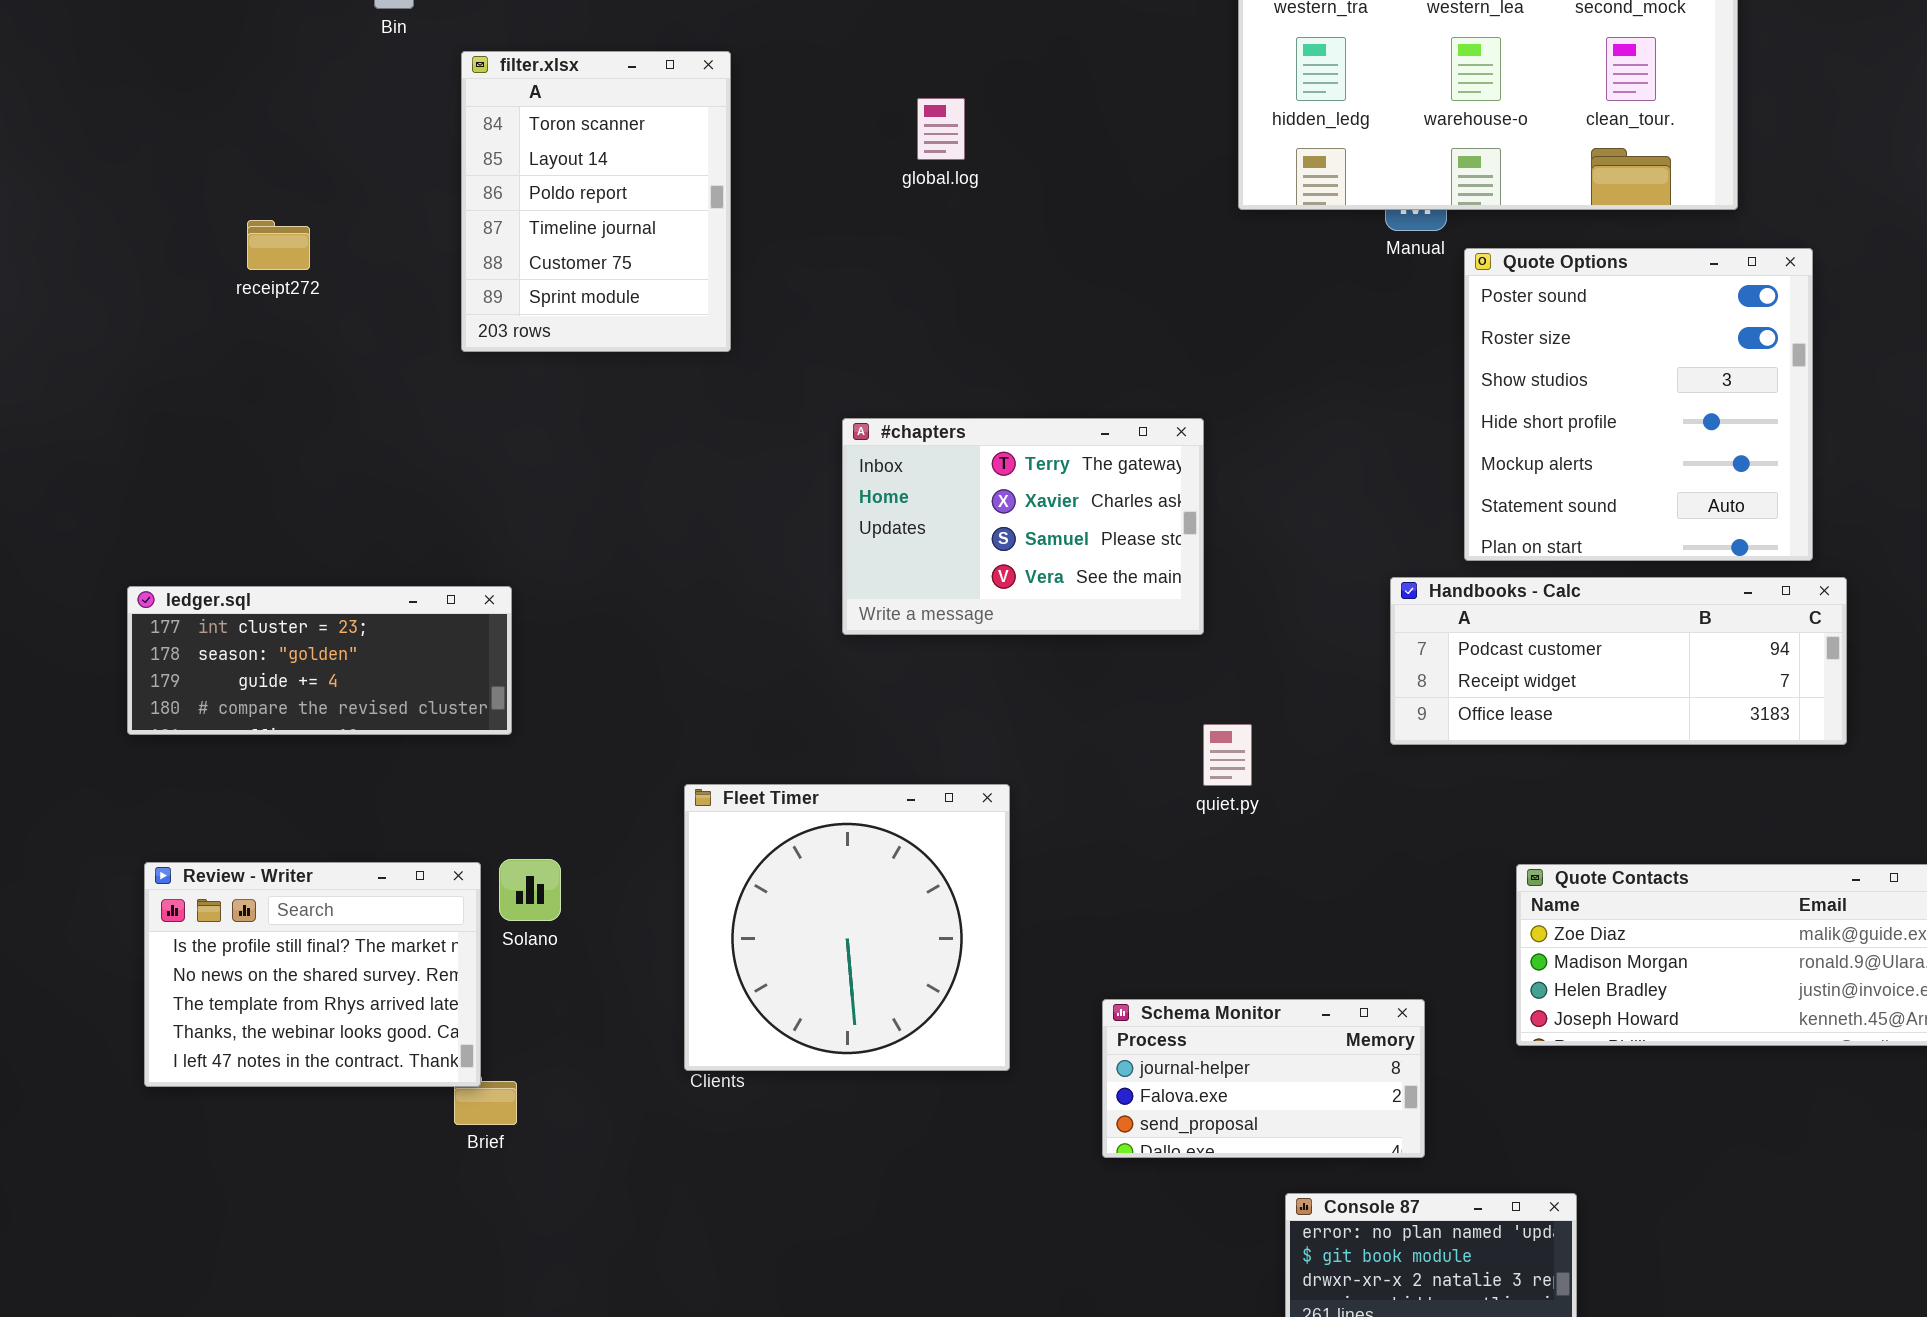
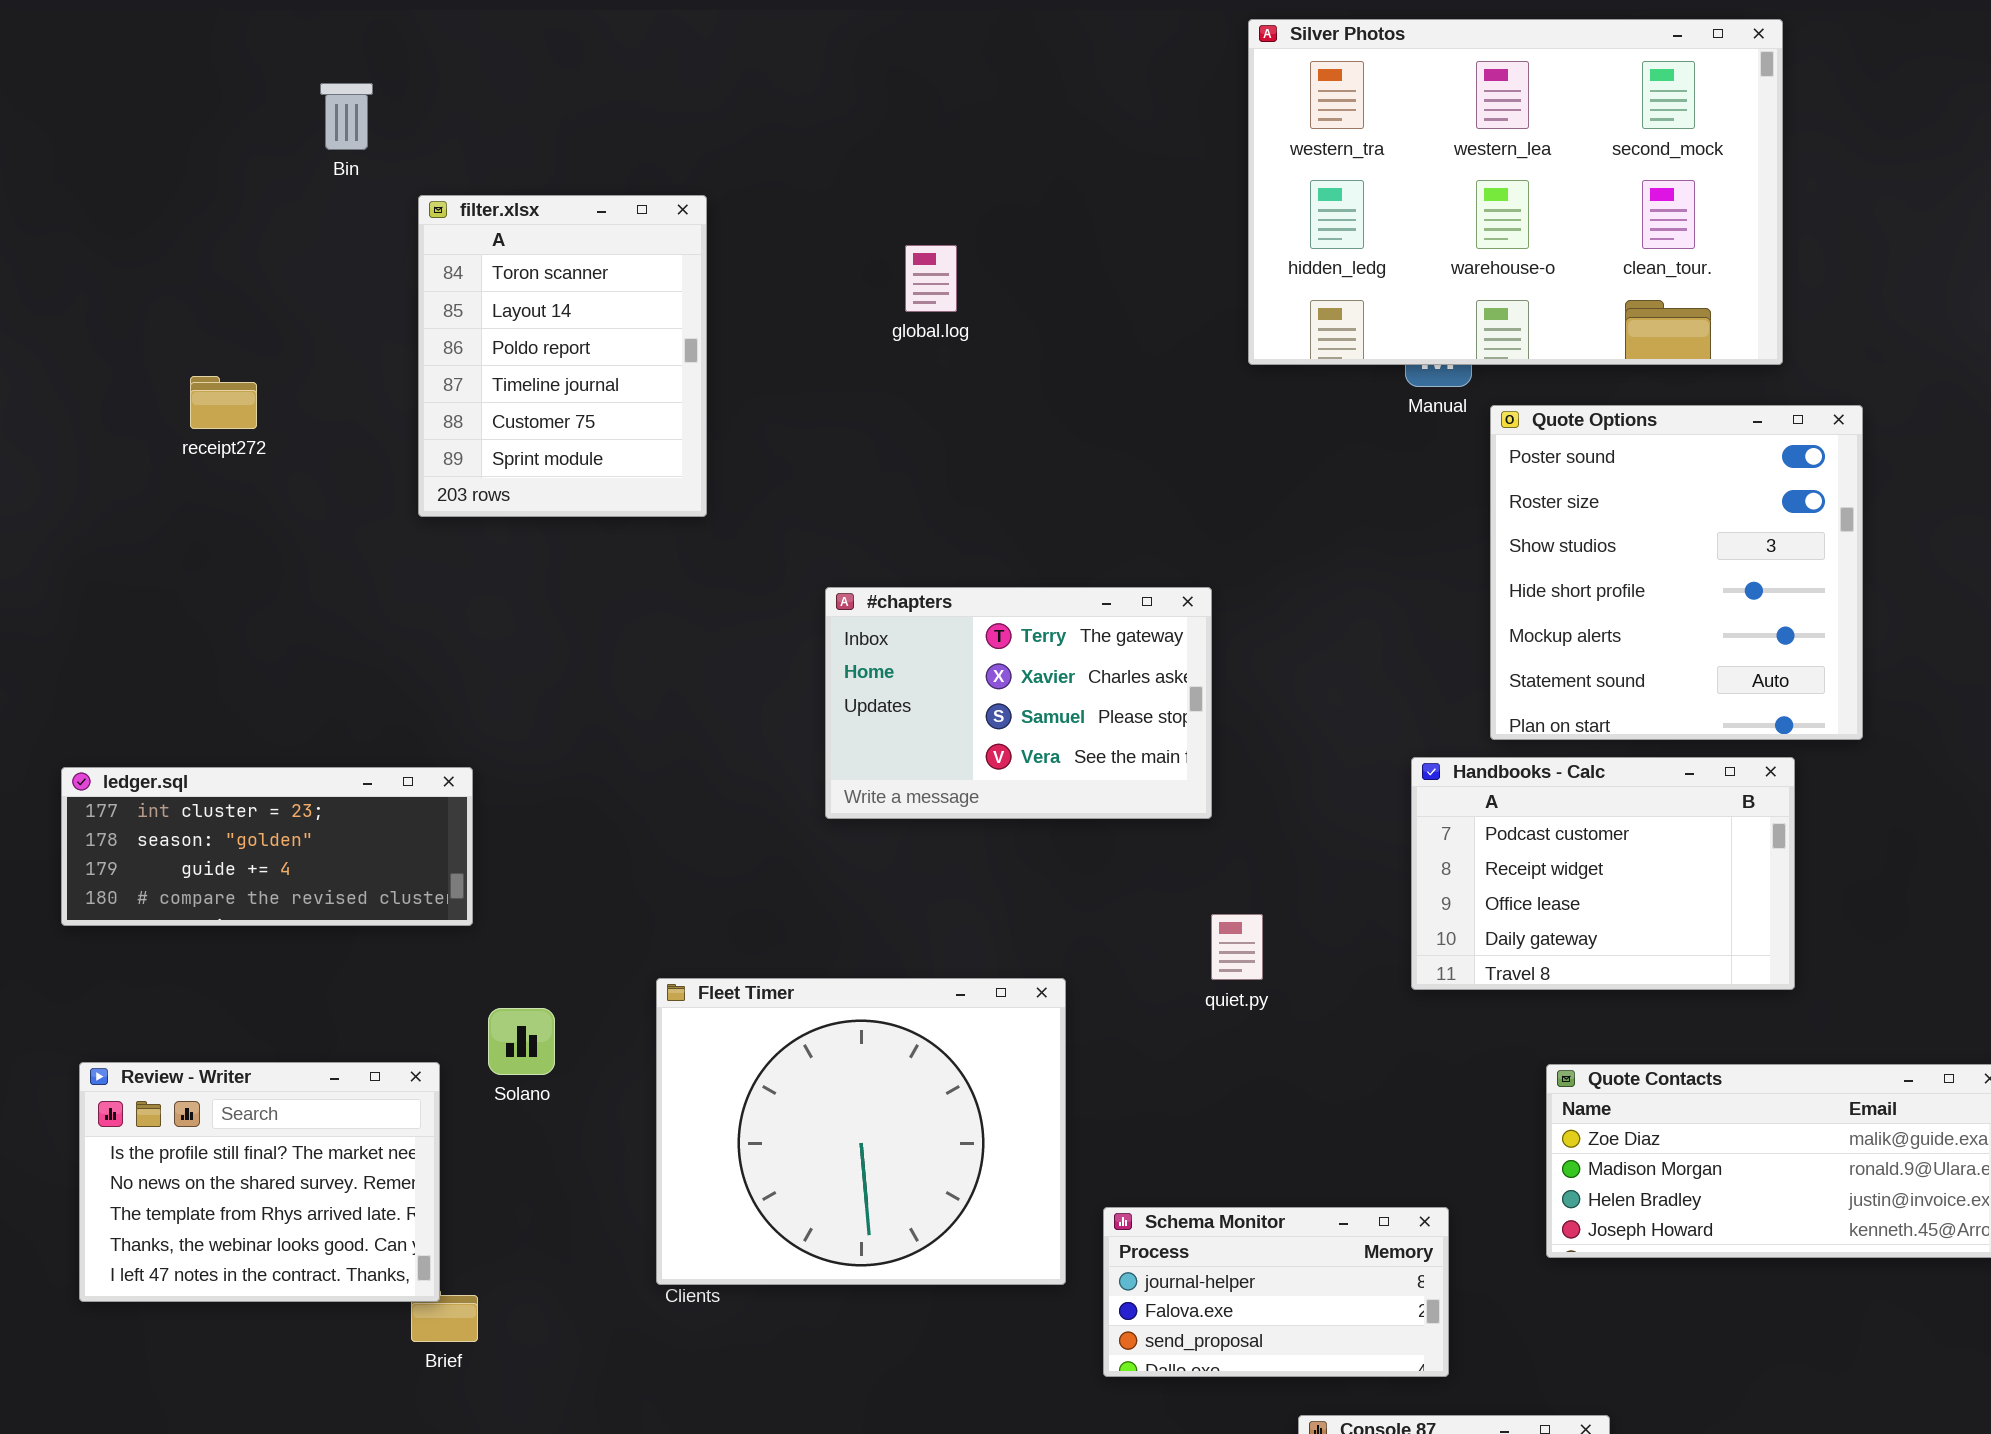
Handbooks - Calc: [1390,577,1847,745] -> [1411,757,1795,990], resized
Fleet Timer: [684,784,1010,1071] -> [656,978,1066,1285], resized
Solano: [499,859,561,921] -> [488,1008,555,1075], moved

